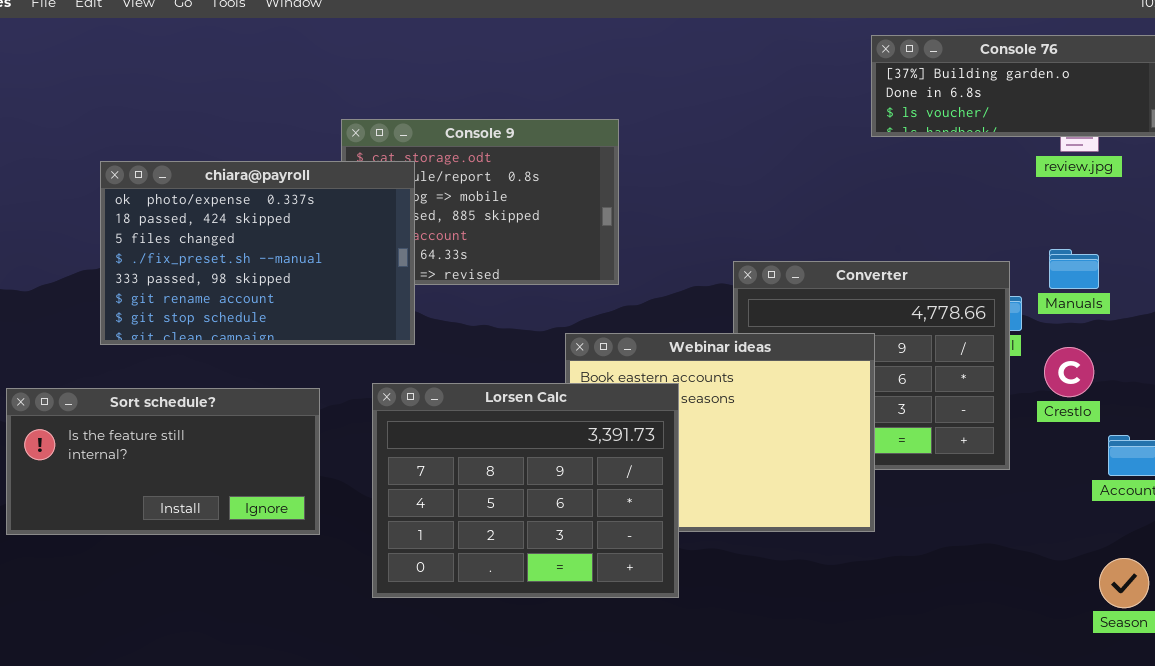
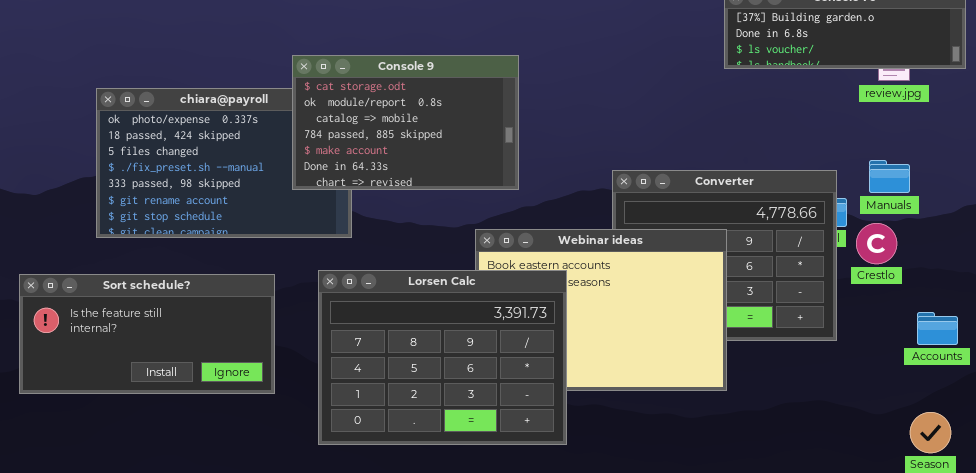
Console 9: [341,119,619,285] -> [292,55,519,190], raised
Crestlo: [1044,347,1094,397] -> [856,223,897,264], moved

